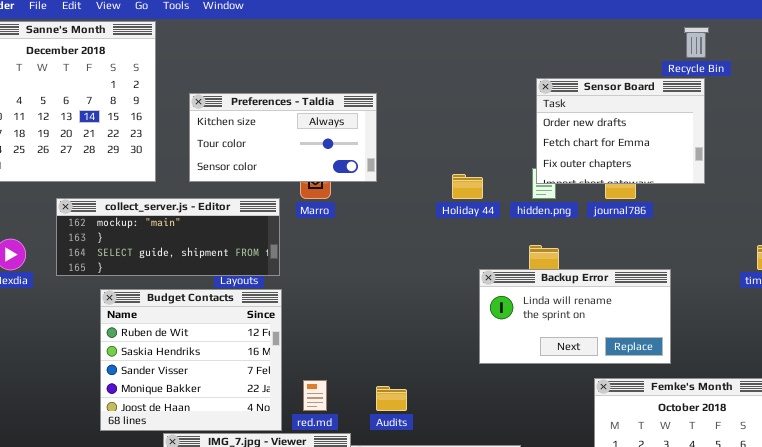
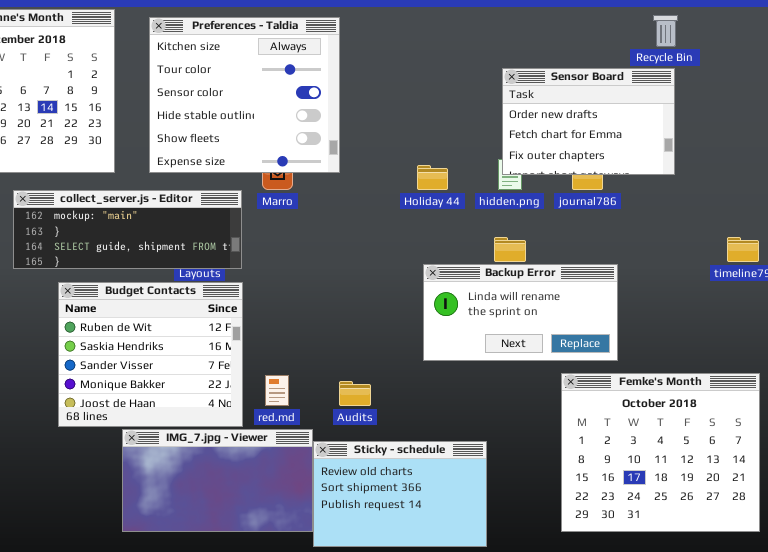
Preferences - Taldia: [189,93,377,182] -> [149,17,340,173], resized
Backup Error: [479,269,671,364] -> [423,264,618,361], moved

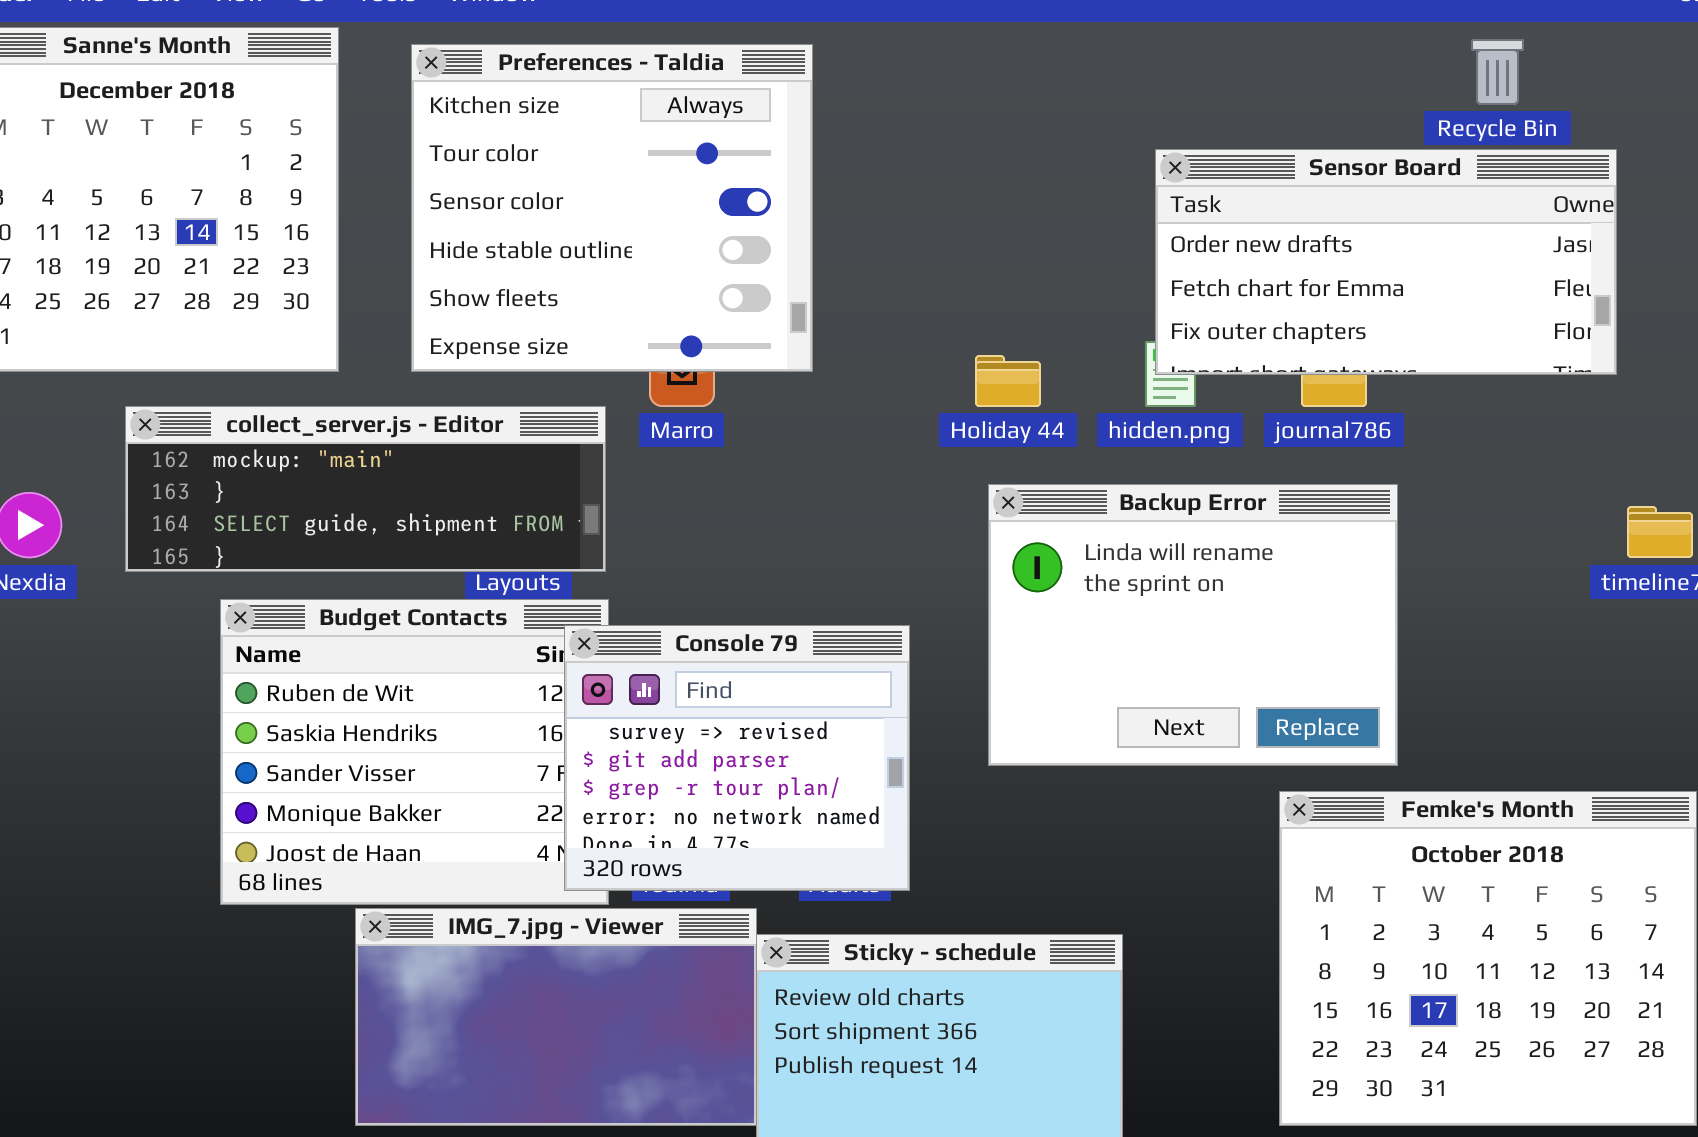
Sensor Board: [502,68,675,175] -> [1155,149,1617,375], resized
Backup Error: [423,264,618,361] -> [988,484,1398,766], resized
Console 79: none -> [564,625,910,891], opened

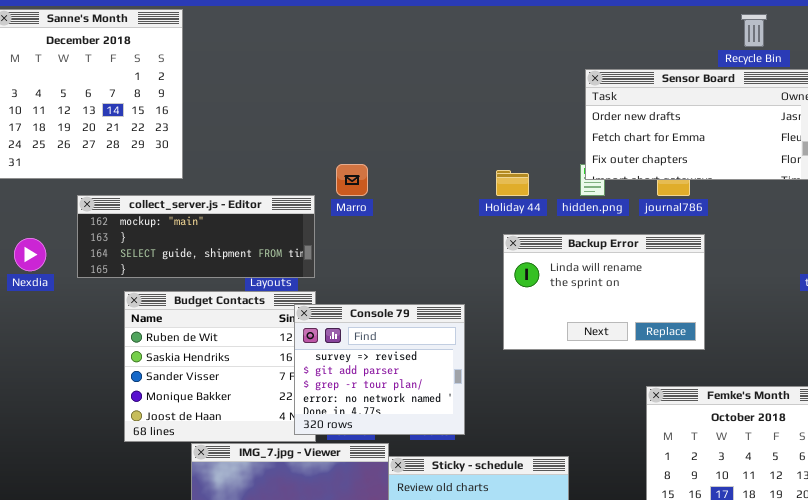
Preferences - Taldia: [411,44,813,372] -> none, closed
Backup Error: [988,484,1398,766] -> [503,234,705,350], resized

